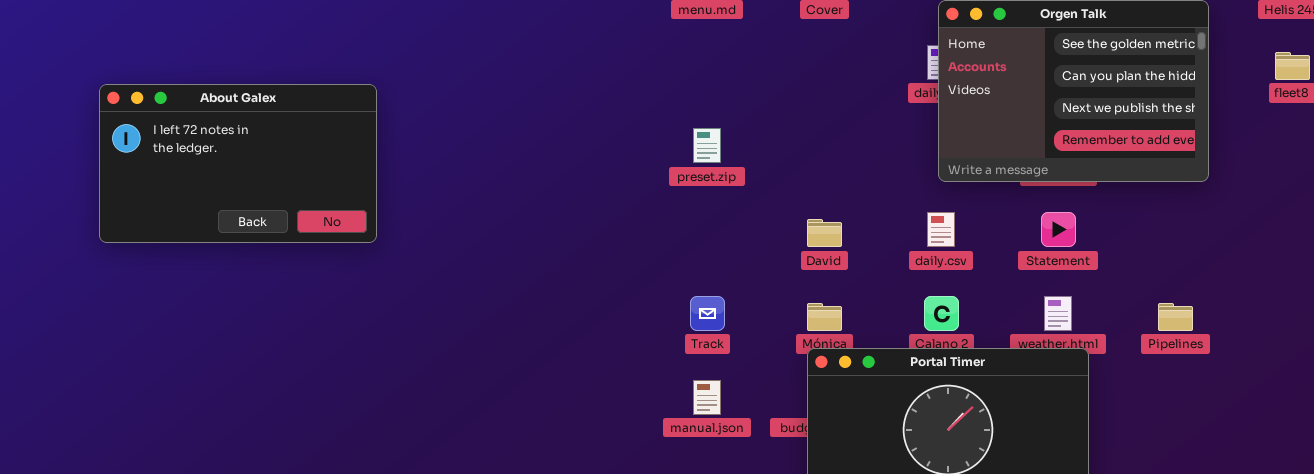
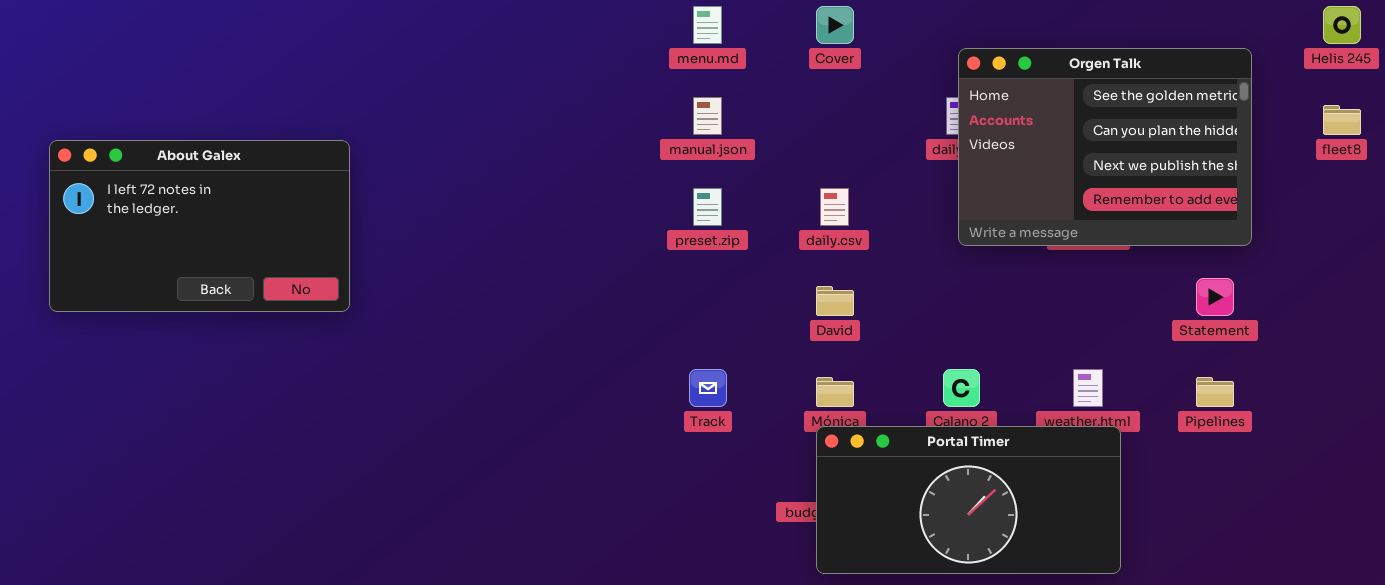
daily.csv: [927,212,955,247] -> [820,188,849,226], moved
Statement: [1041,212,1076,247] -> [1196,278,1234,316], moved
manual.json: [693,380,721,415] -> [693,97,722,135], moved

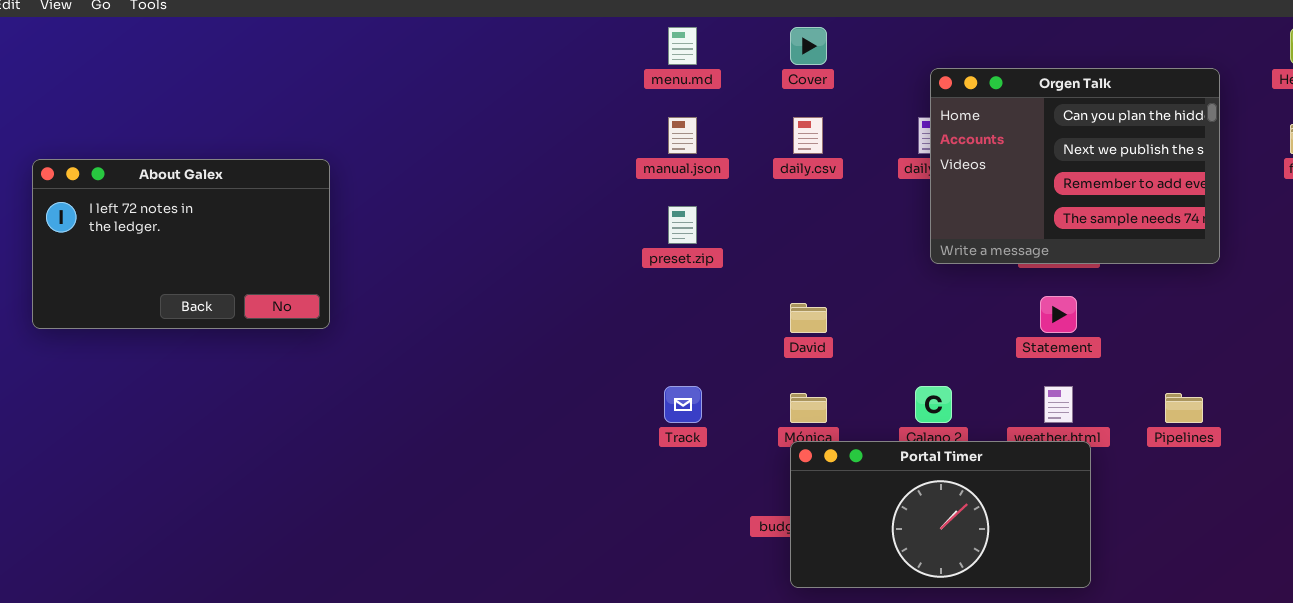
Orgen Talk: [958,48,1252,246] -> [930,68,1220,264], scrolled down 1 row
daily.csv: [820,188,849,226] -> [793,117,823,154], moved
Statement: [1196,278,1234,316] -> [1040,296,1077,333], moved

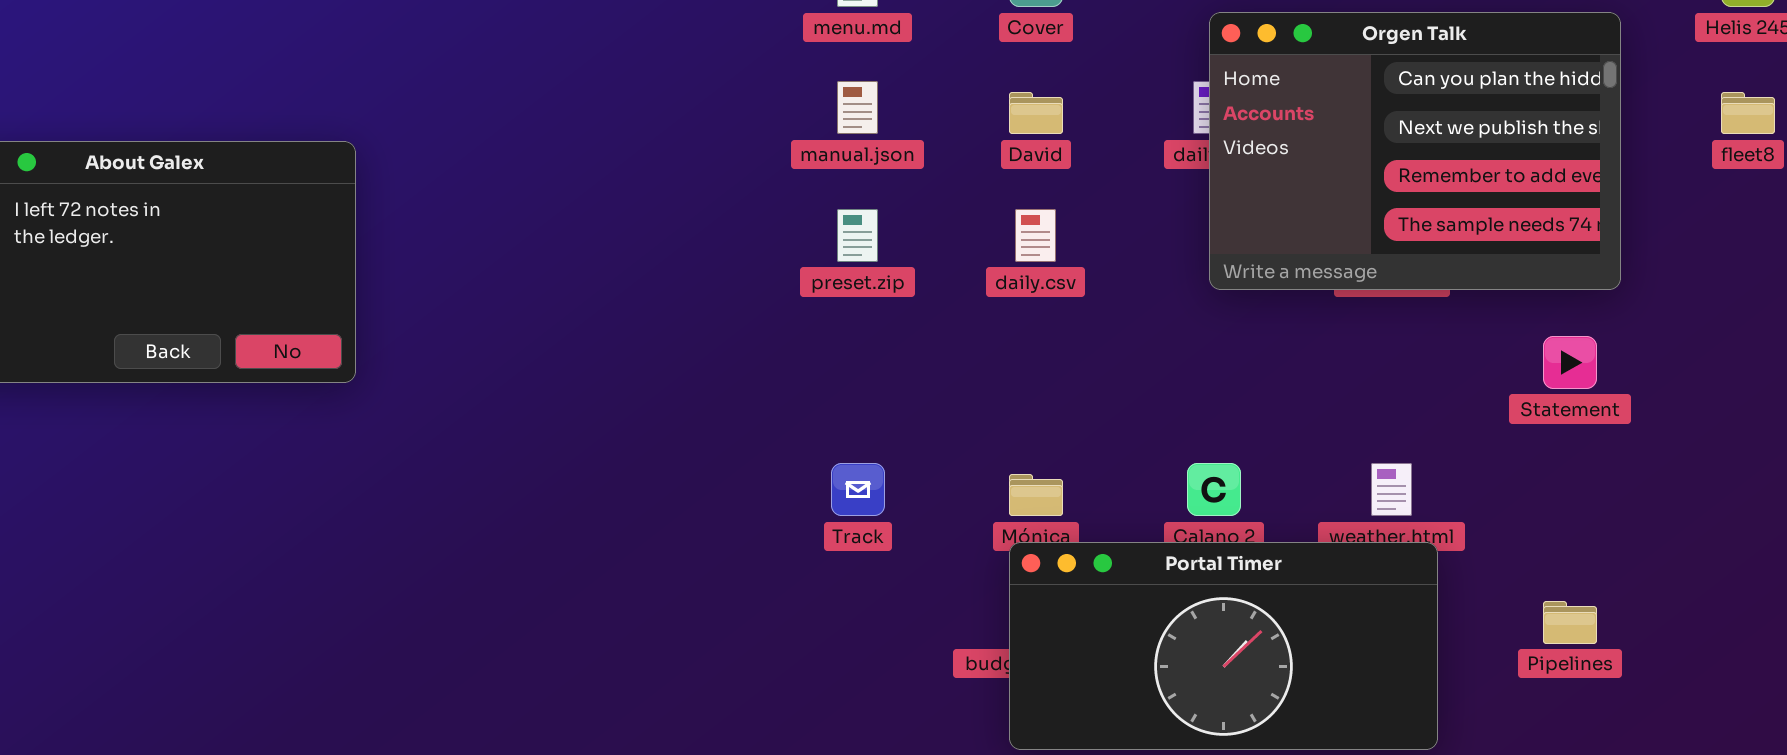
daily.csv: [793,117,823,154] -> [1015,209,1056,262], moved
Statement: [1040,296,1077,333] -> [1543,336,1597,389], moved
David: [790,303,827,333] -> [1009,92,1063,134], moved
Pipelines: [1165,393,1203,423] -> [1543,601,1597,644], moved

